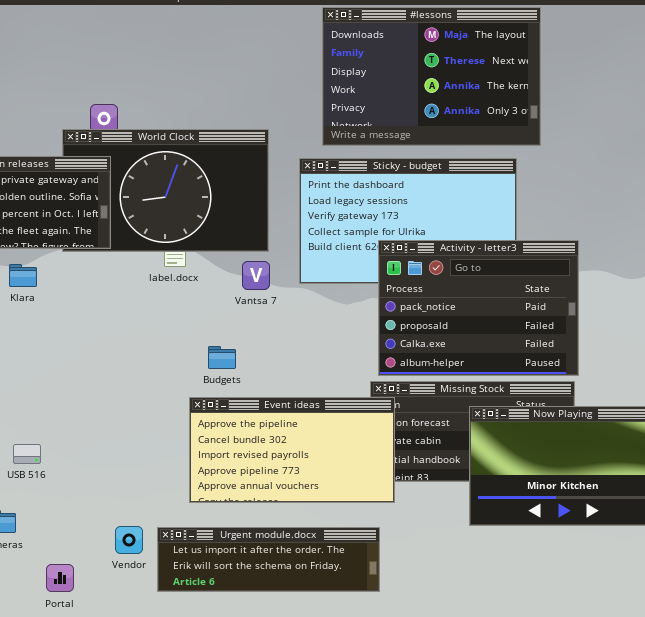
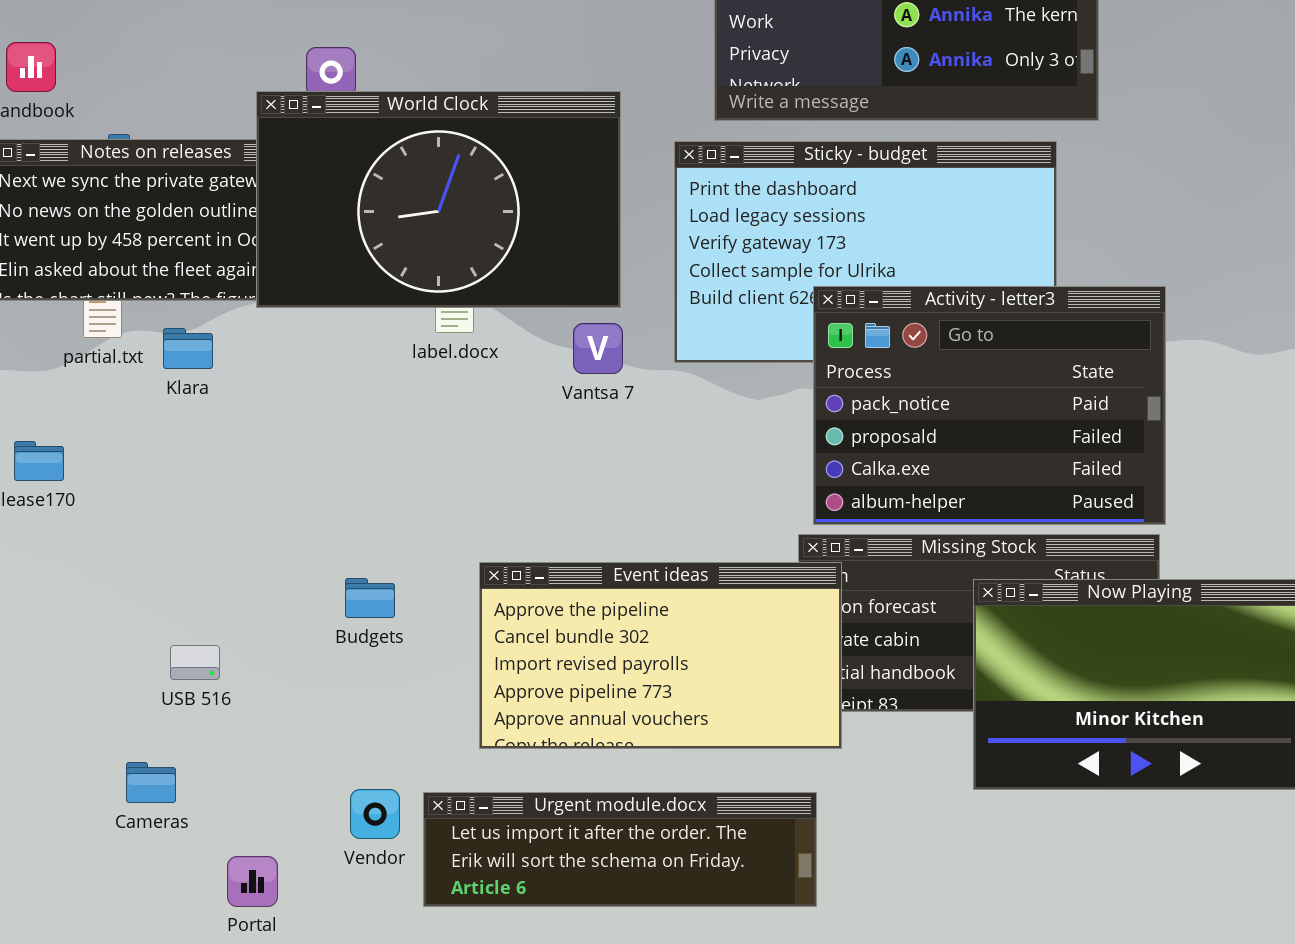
World Clock: [62,129,269,252] -> [256,91,621,308], raised
Budgets: [208,346,236,369] -> [345,578,395,618], moved

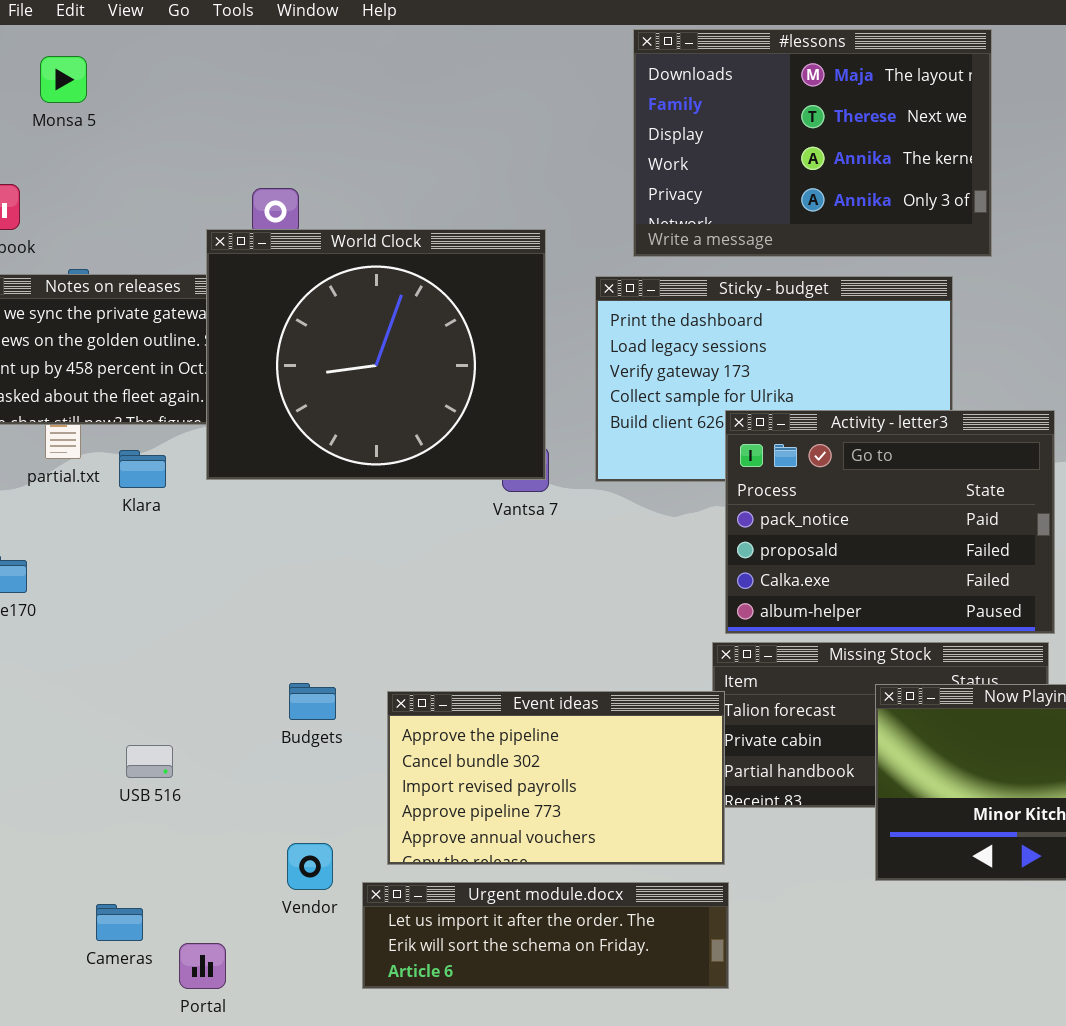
World Clock: [256,91,621,308] -> [206,229,546,480], resized
Event ideas: [479,562,842,749] -> [387,691,725,865], moved
Cameras: [126,762,176,803] -> [96,904,143,941], moved
Vendor: [350,789,400,839] -> [287,843,333,890], moved

